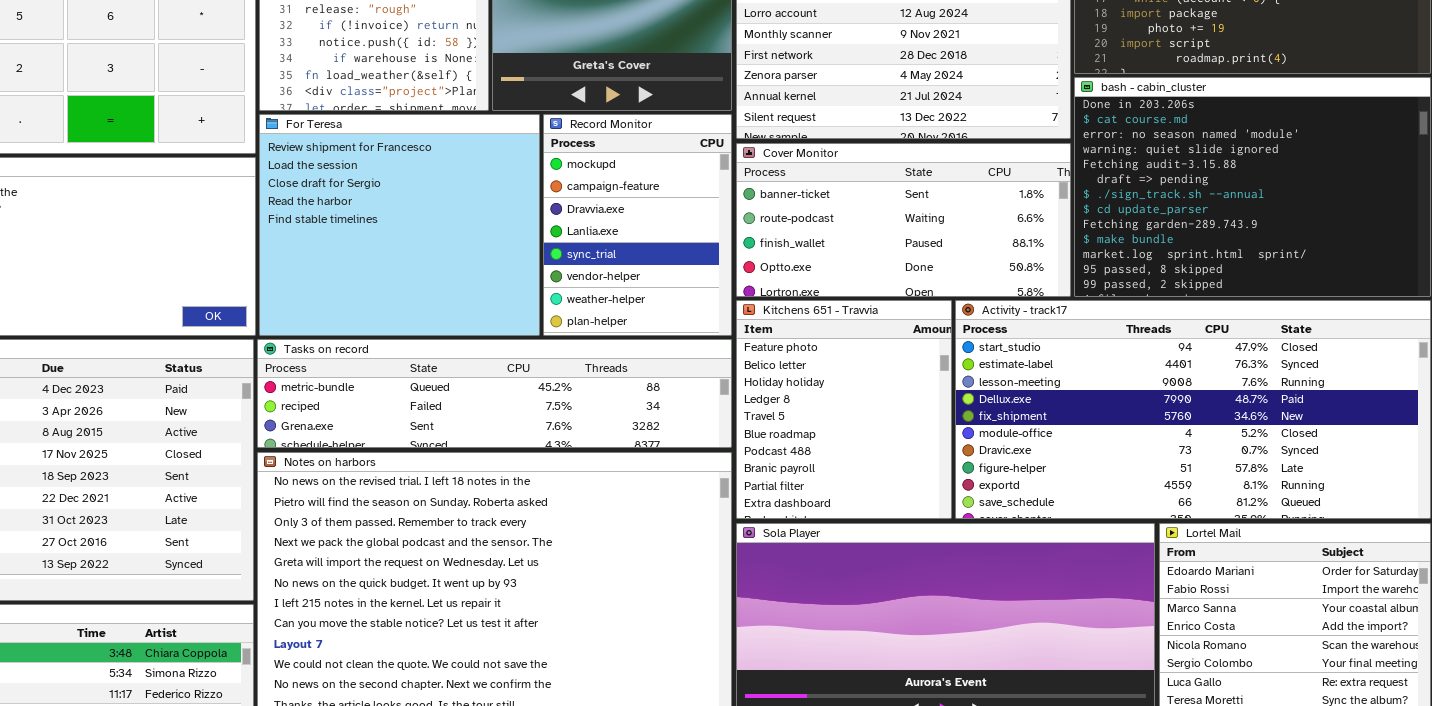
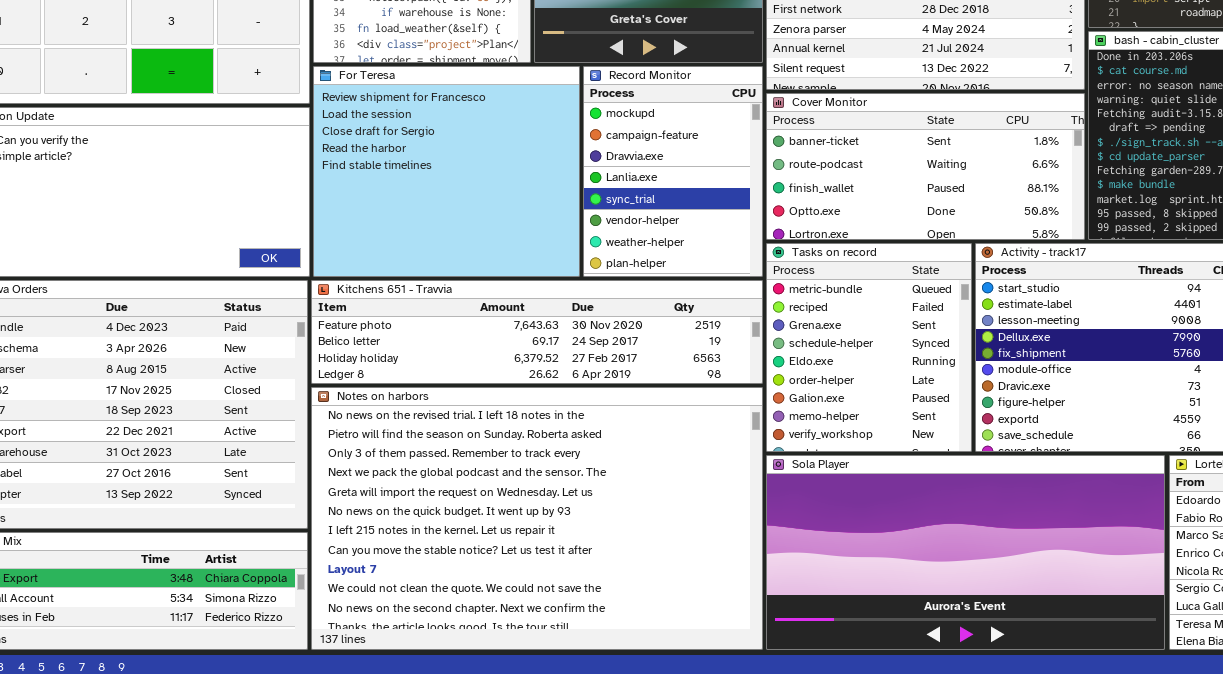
Kitchens 651 - Travvia: [736,300,952,519] -> [311,280,763,384], moved, resized
Tasks on record: [257,339,732,448] -> [766,243,972,452], moved, resized

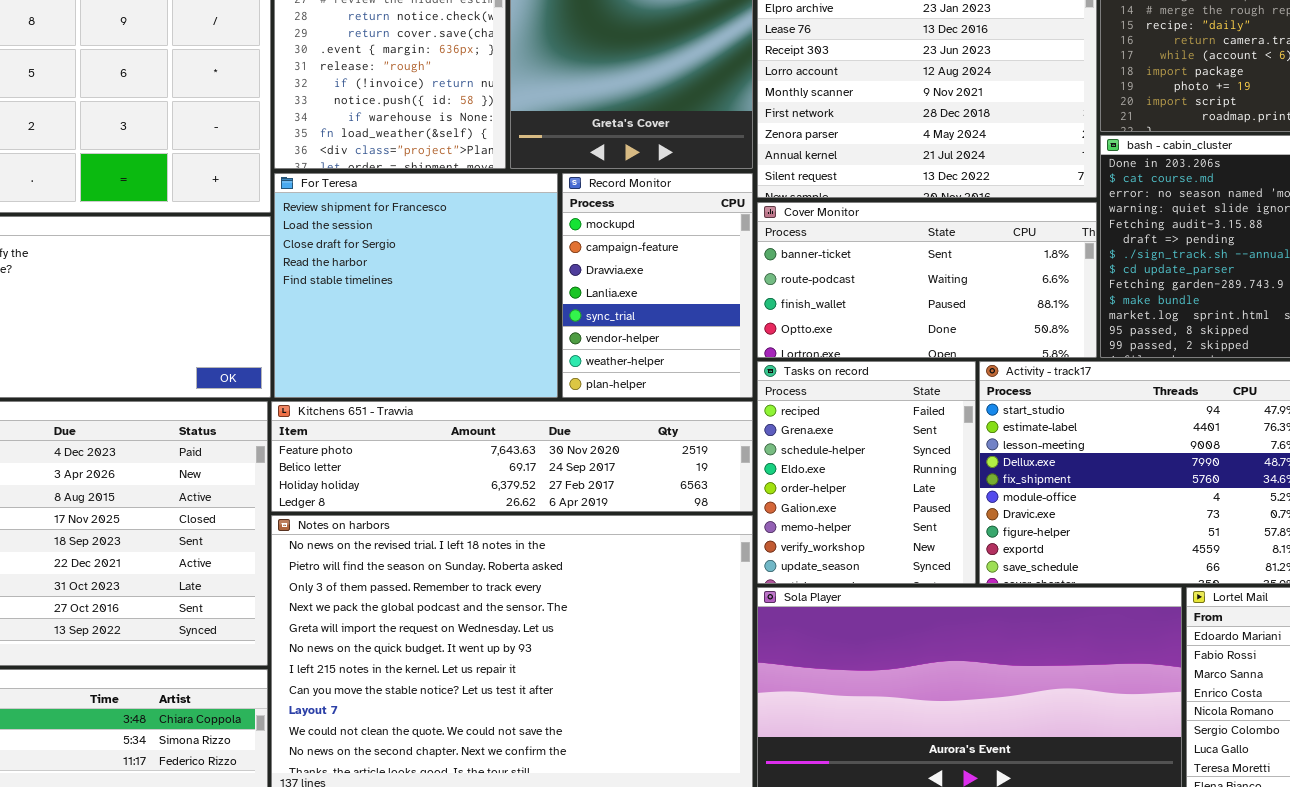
Tasks on record: [766,243,972,452] -> [757,361,976,584], scrolled down 1 row

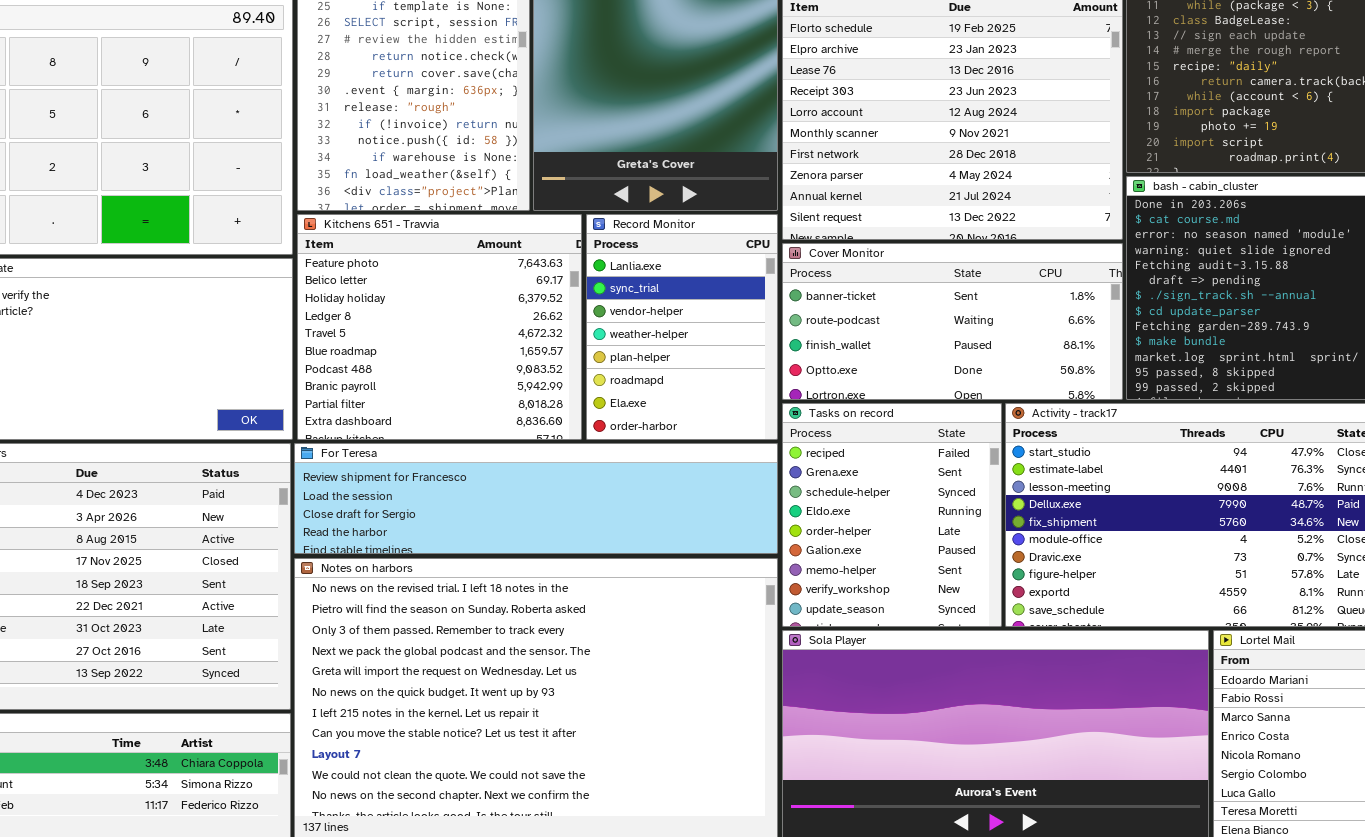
For Teresa: [274,173,558,398] -> [294,443,778,554], moved, resized
Record Monitor: [562,173,753,398] -> [586,214,778,440], scrolled down 3 rows
Kitchens 651 - Travvia: [271,401,753,512] -> [297,214,582,440], moved, resized

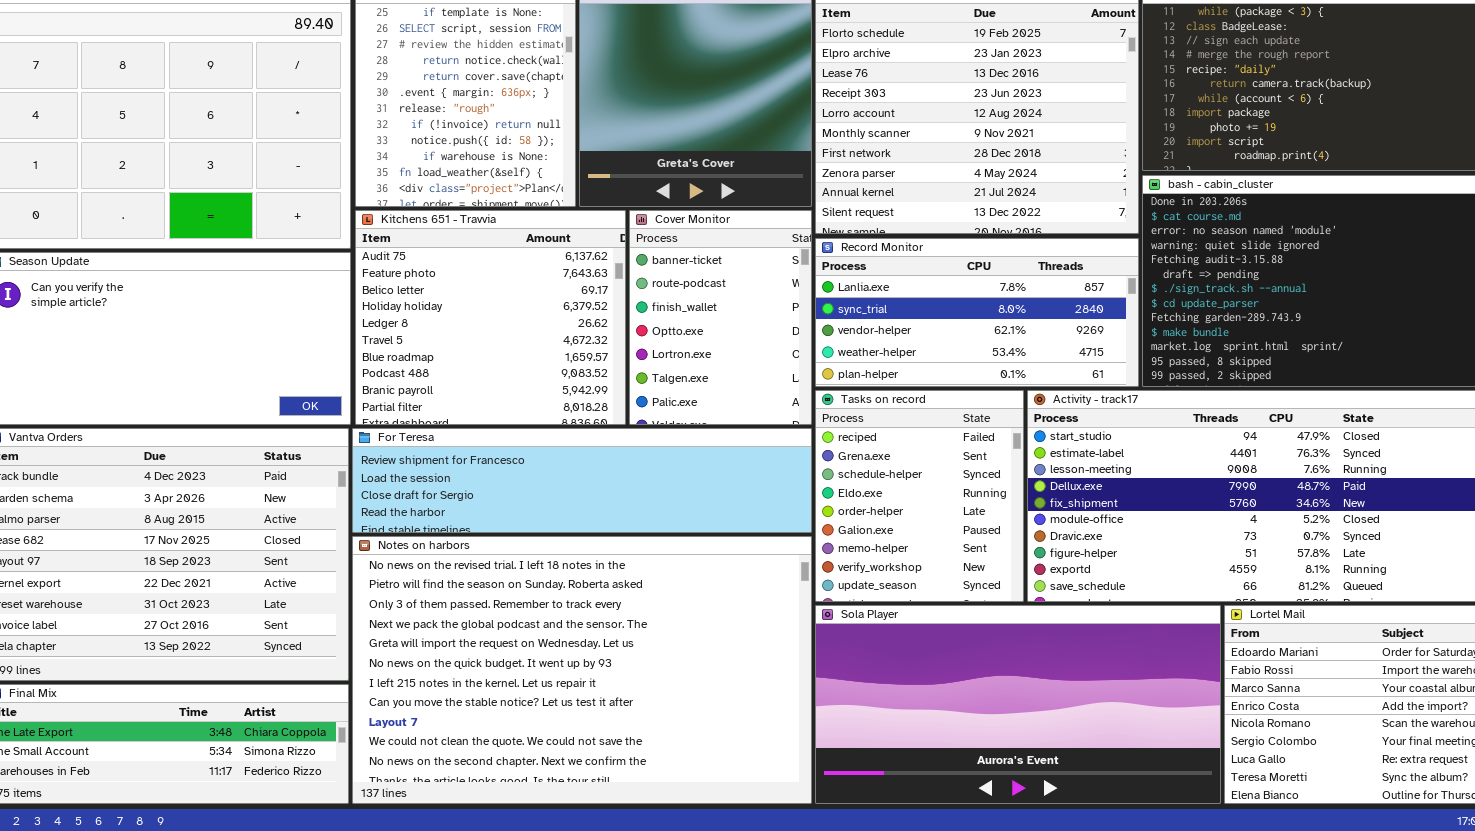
Kitchens 651 - Travvia: [297,214,582,440] -> [355,210,626,425], scrolled up 1 row
Record Monitor: [586,214,778,440] -> [815,238,1139,387], moved, resized
Cover Monitor: [782,243,1123,400] -> [629,210,812,425], moved, resized

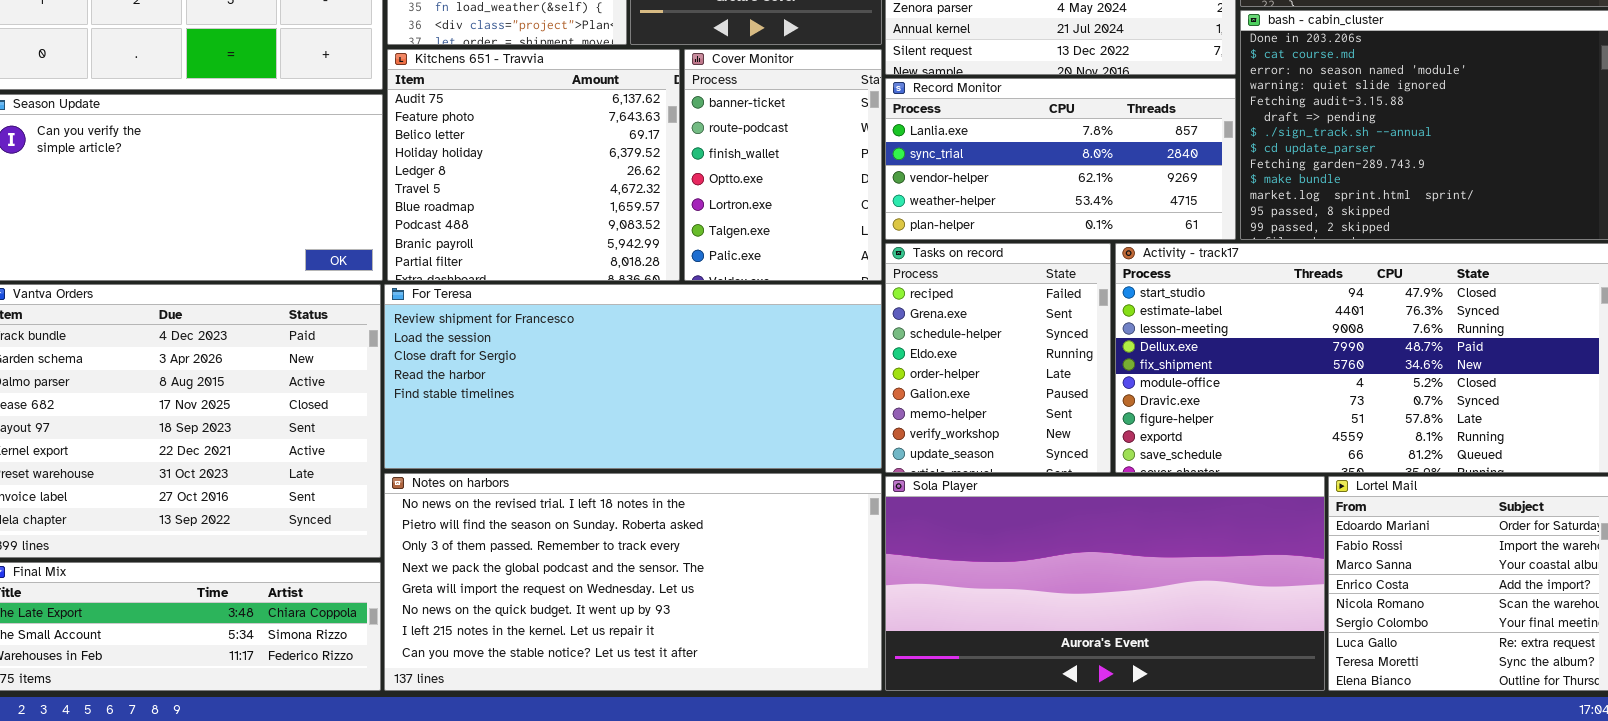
For Teresa: [352,428,812,533] -> [384,284,882,469], resized
Notes on harbors: [352,536,812,804] -> [384,473,882,691], resized

